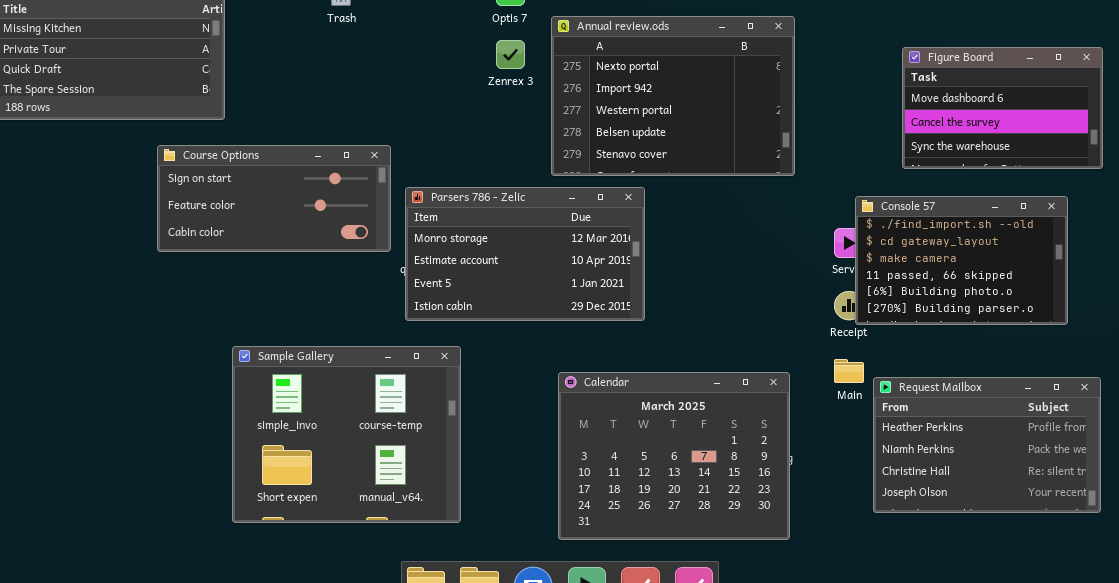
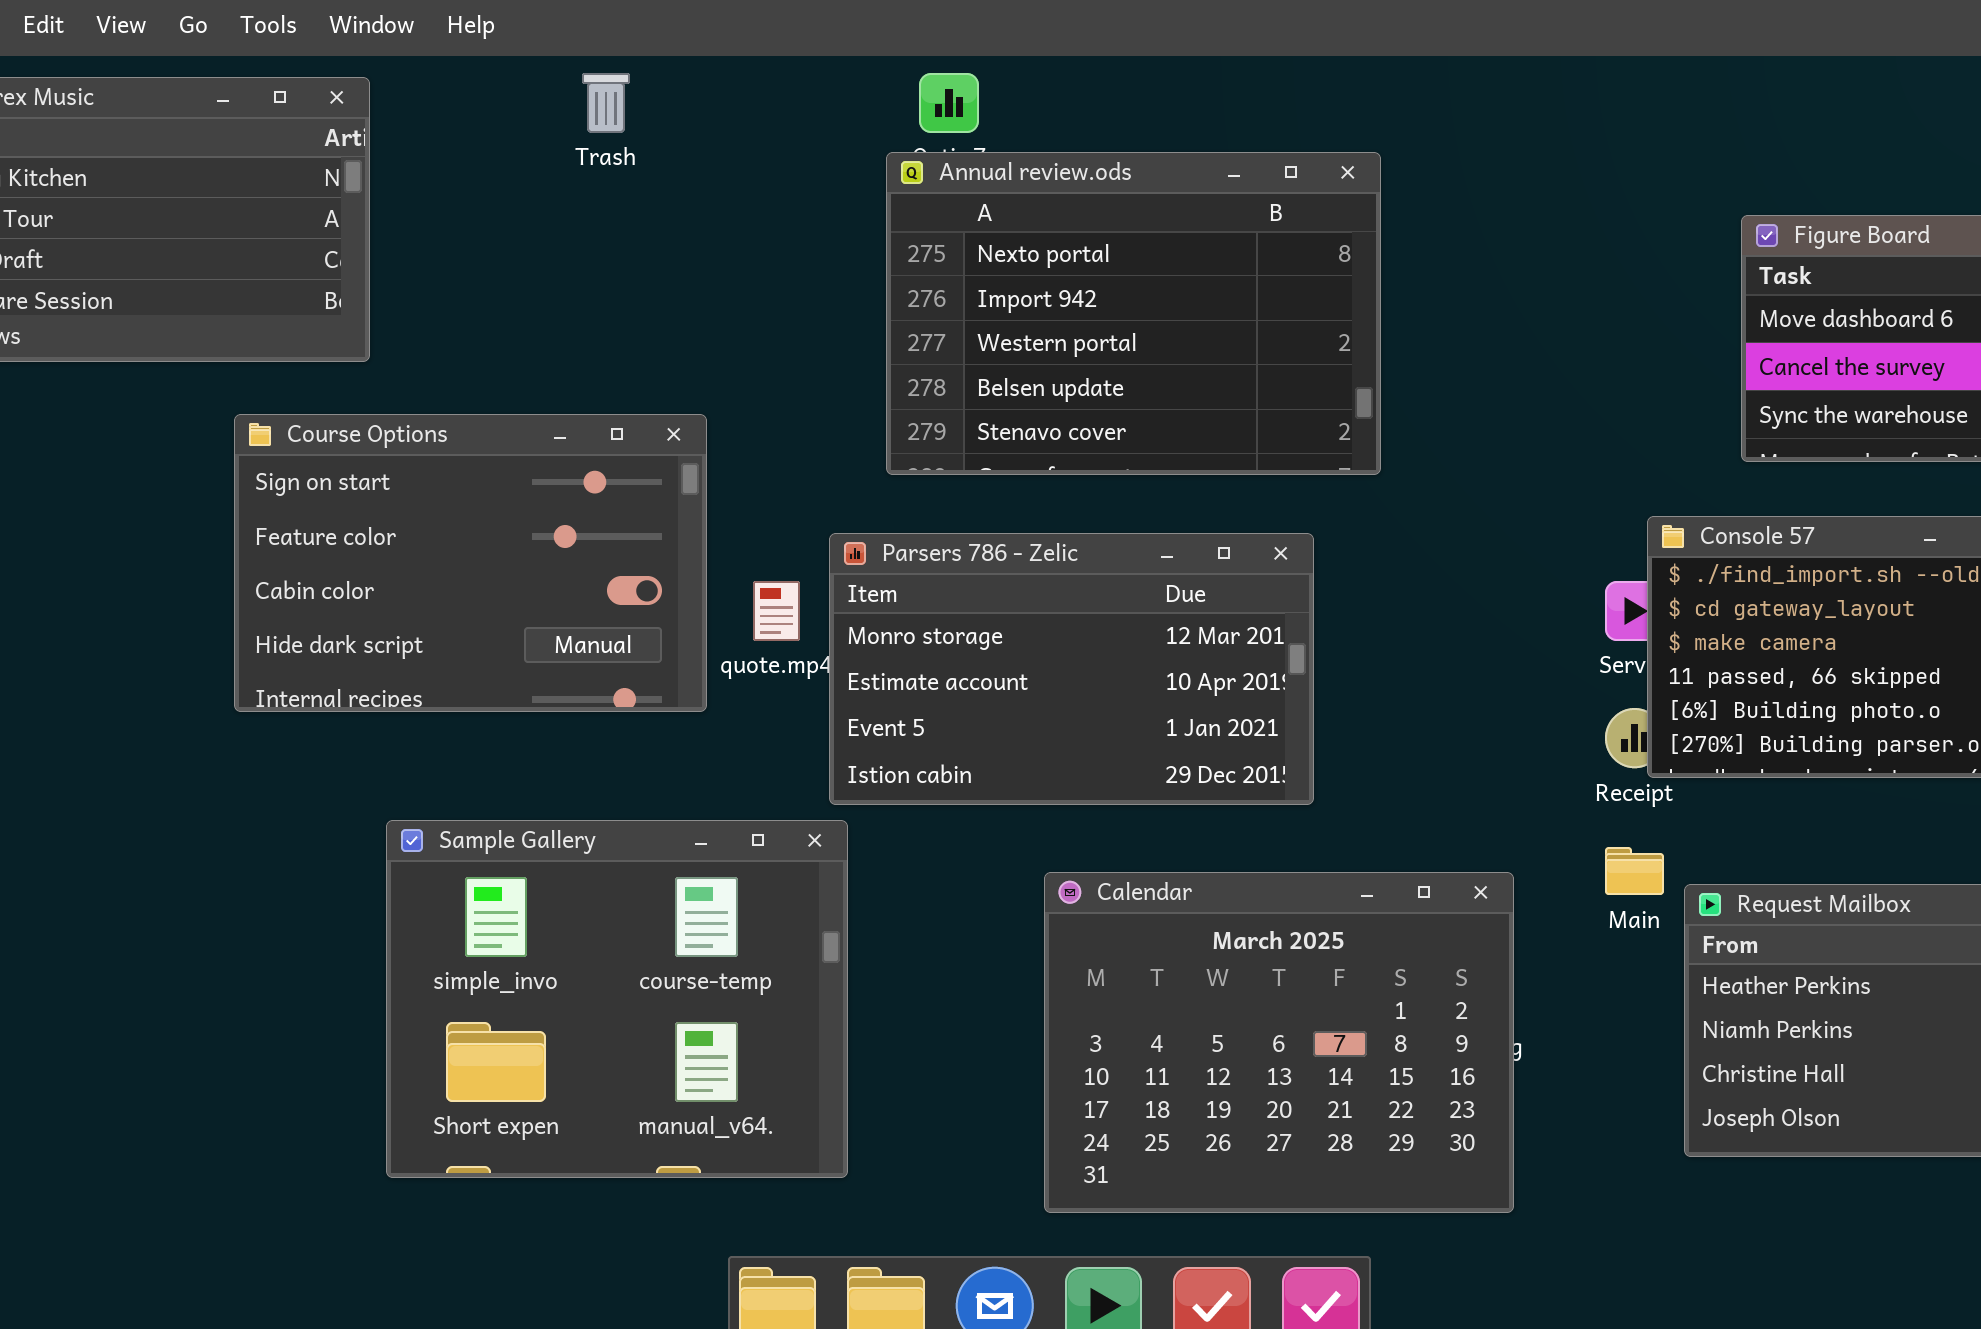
Annual review.ods: [551,16,795,176] -> [886,152,1381,475], moved
Course Options: [157,145,391,252] -> [234,414,707,712], resized
Parsers 786 - Zelic: [405,187,645,321] -> [829,533,1314,805], moved

